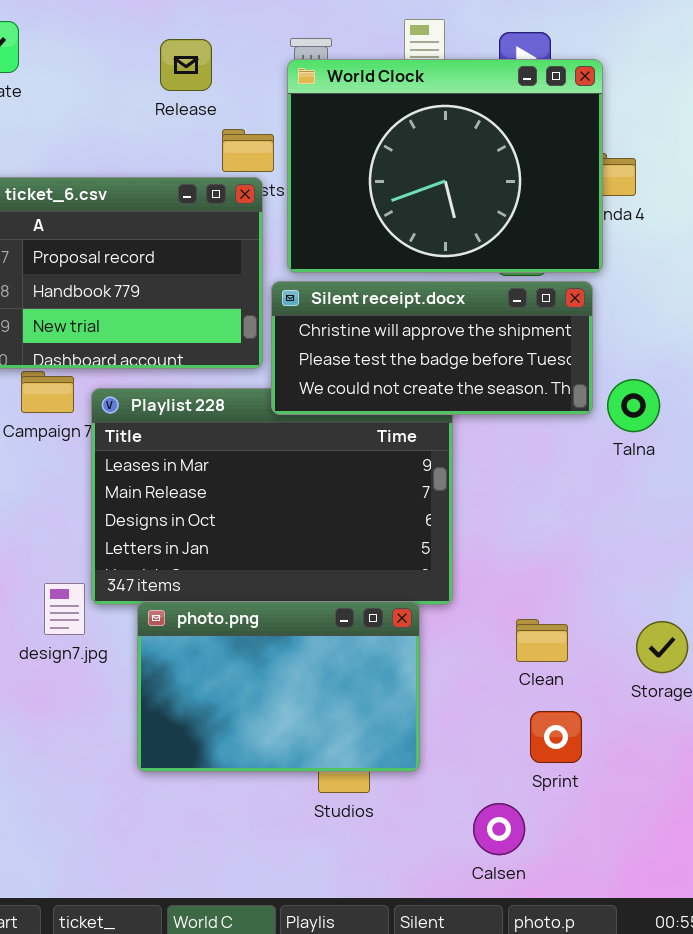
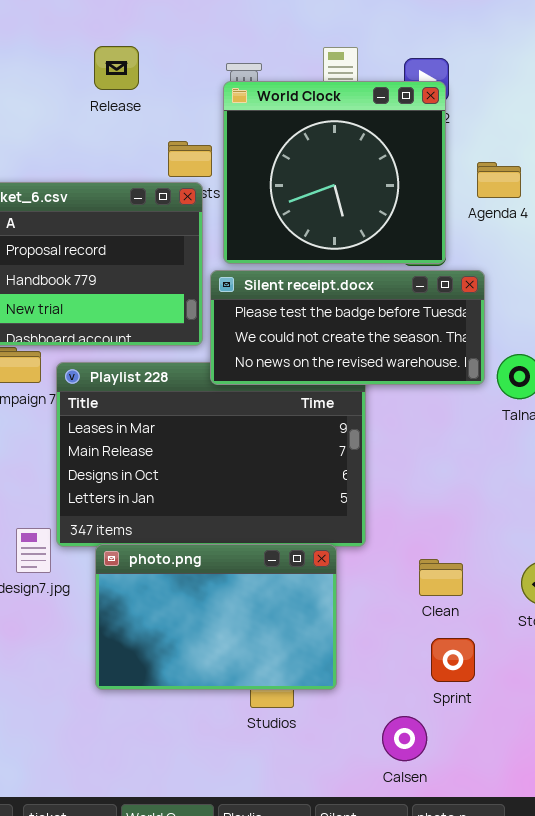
Release: [160,39,212,91] -> [94,46,139,90], moved
World Clock: [287,59,603,273] -> [223,81,446,264], resized
Silent receipt.docx: [271,281,593,415] -> [210,270,485,385], scrolled down 1 row

